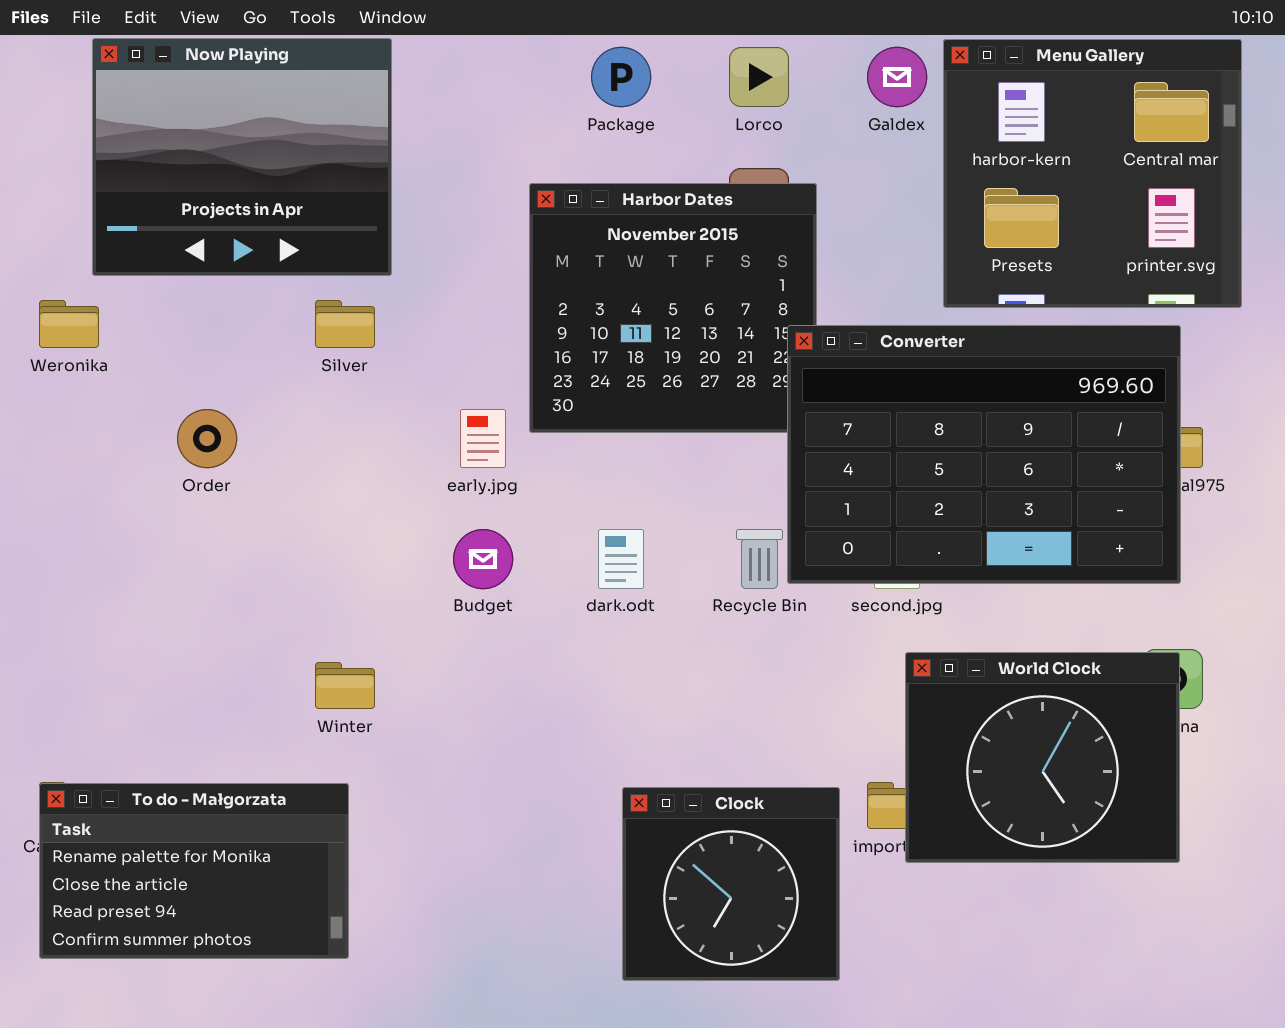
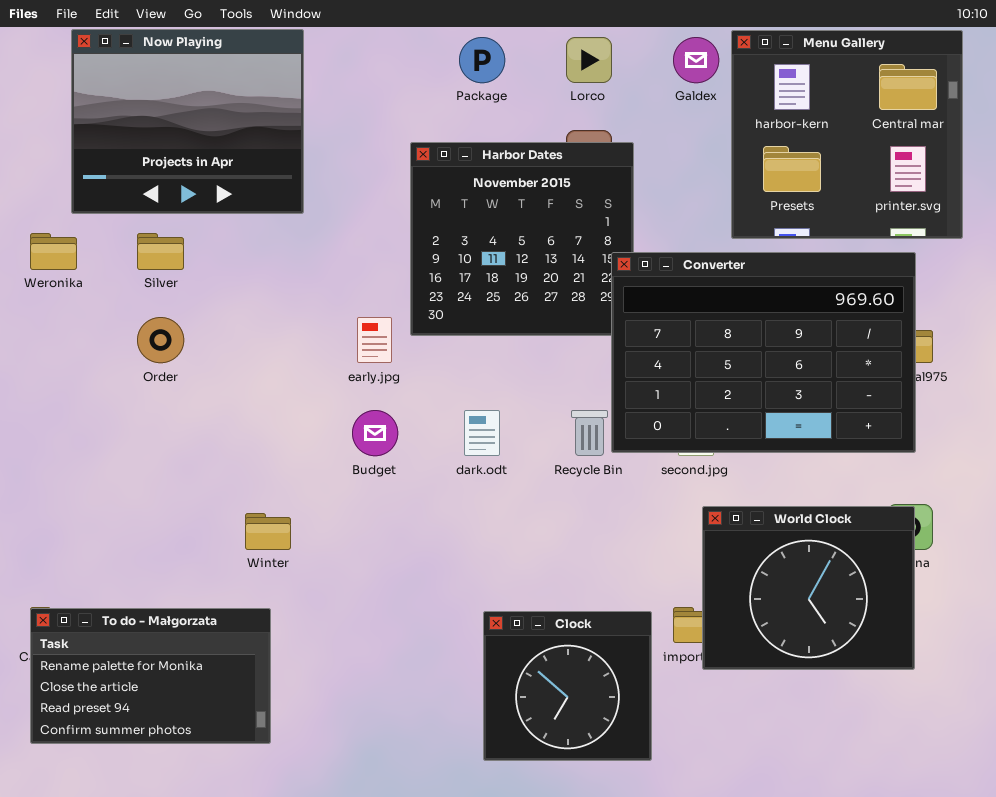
Silver: [315,300,375,348] -> [137,233,184,270], moved

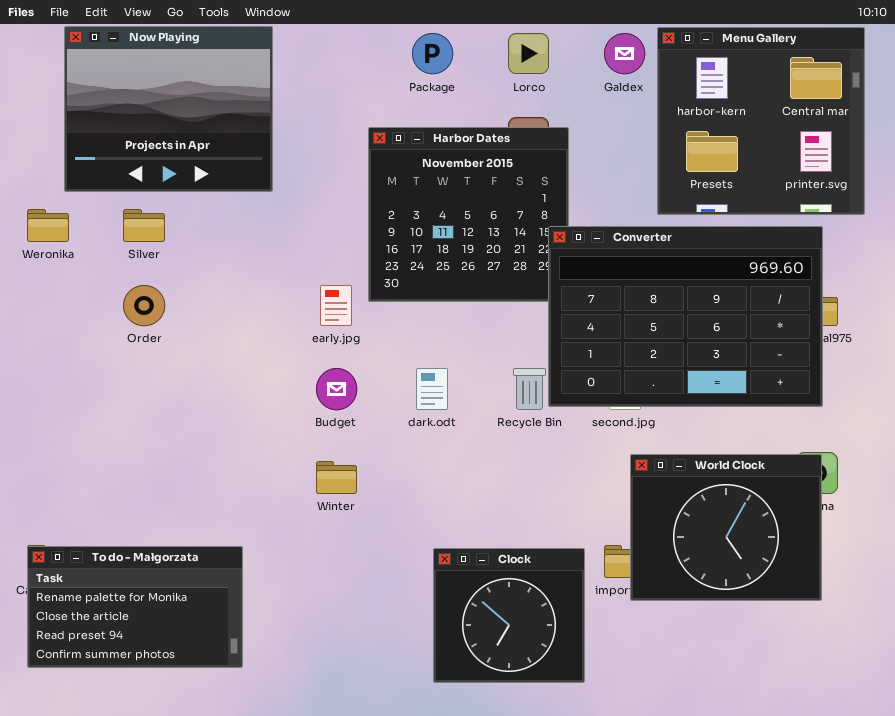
Winter: [245,513,291,550] -> [316,461,357,494], moved

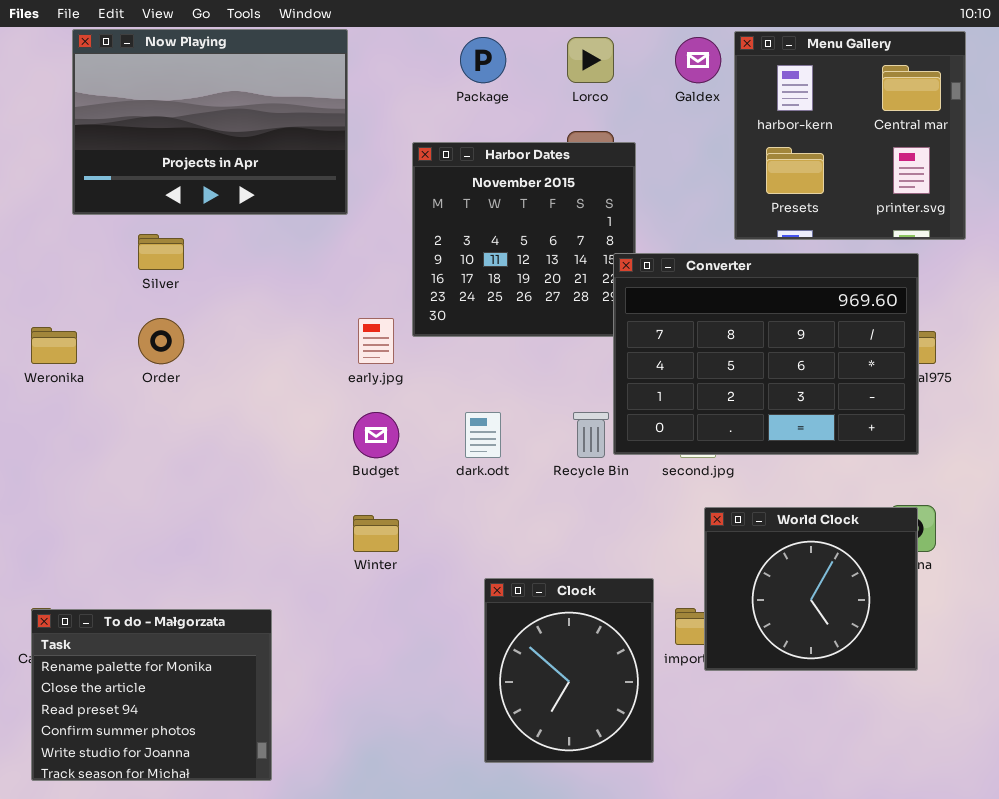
Now Playing: [64,26,273,192] -> [72,29,348,215], resized
Weronika: [27,209,69,242] -> [31,327,77,364], moved
To do - Małgorzata: [27,546,243,668] -> [31,609,272,781], resized
Clock: [433,548,585,683] -> [484,578,654,763], resized

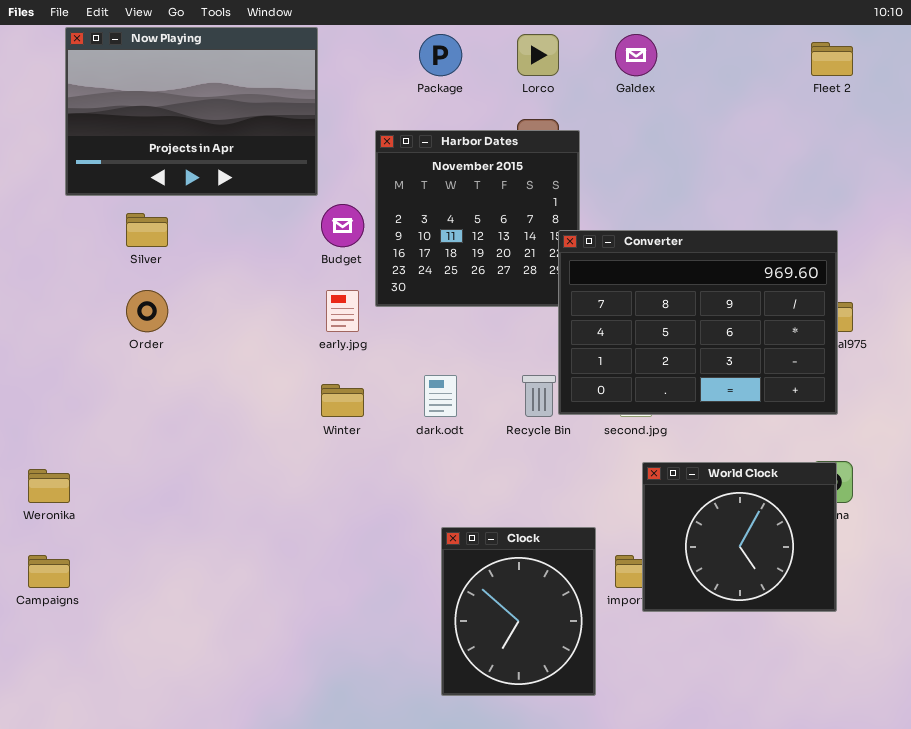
Menu Gallery: [734,31,966,240] -> none, closed
Weronika: [31,327,77,364] -> [28,469,70,503], moved
Budget: [353,412,399,458] -> [321,204,364,247], moved
Winter: [353,515,399,552] -> [321,384,364,417], moved
To do - Małgorzata: [31,609,272,781] -> none, closed

